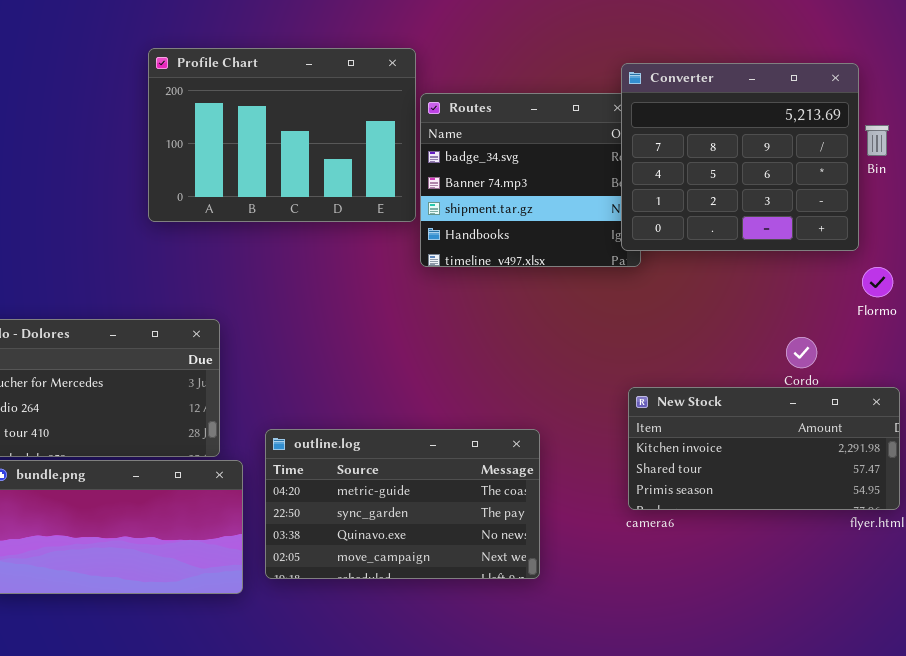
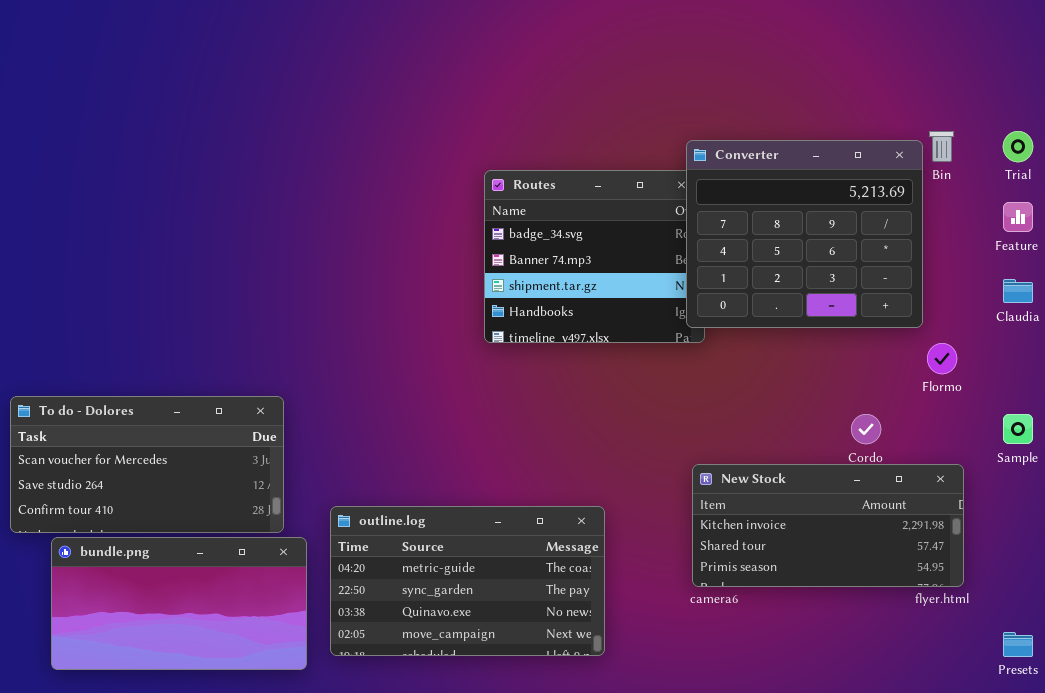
Profile Chart: [148,48,416,222] -> none, closed
Bin: [865,125,889,156] -> [929,131,954,162], moved

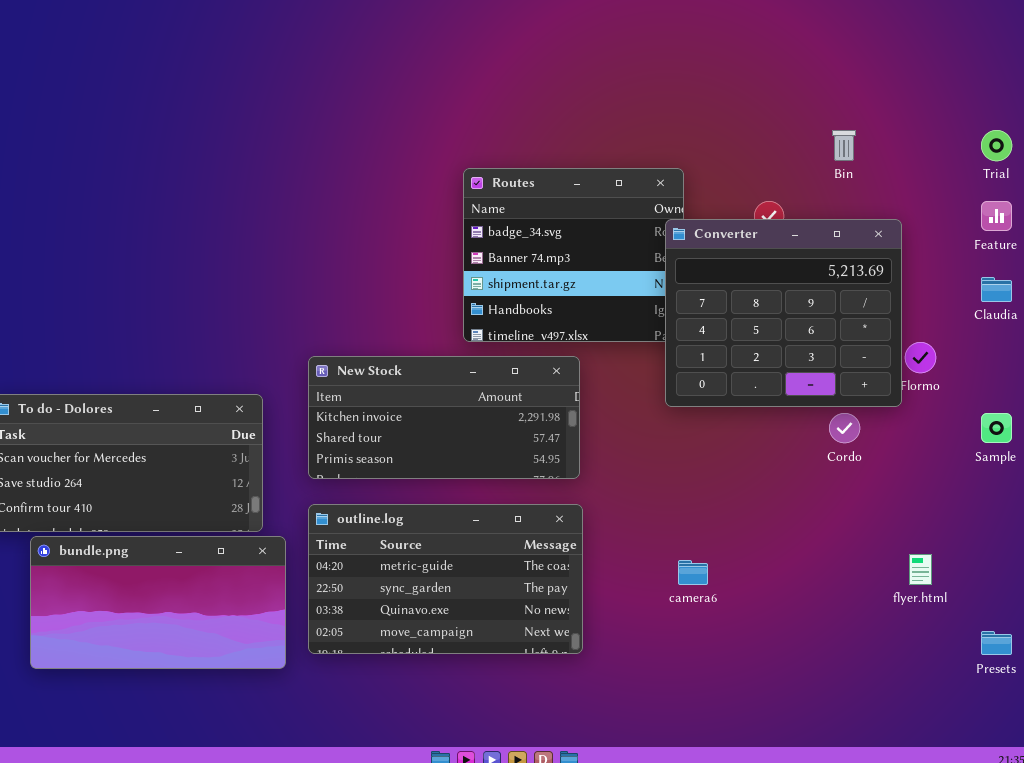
Bin: [929,131,954,162] -> [832,130,856,161], moved
Converter: [686,140,923,328] -> [665,219,902,407], moved
New Stock: [692,464,964,587] -> [308,356,580,479], moved

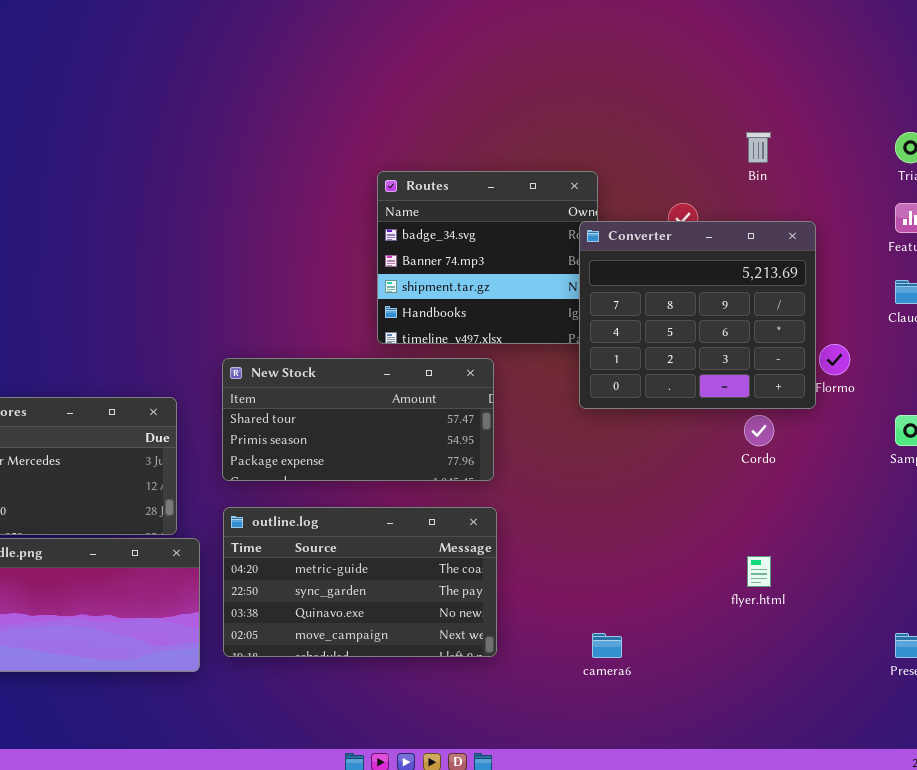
New Stock: [308,356,580,479] -> [222,358,494,481], scrolled down 1 row
flyer.html: [909,554,932,585] -> [747,556,771,587], moved
camera6: [678,560,708,585] -> [592,633,622,658], moved

